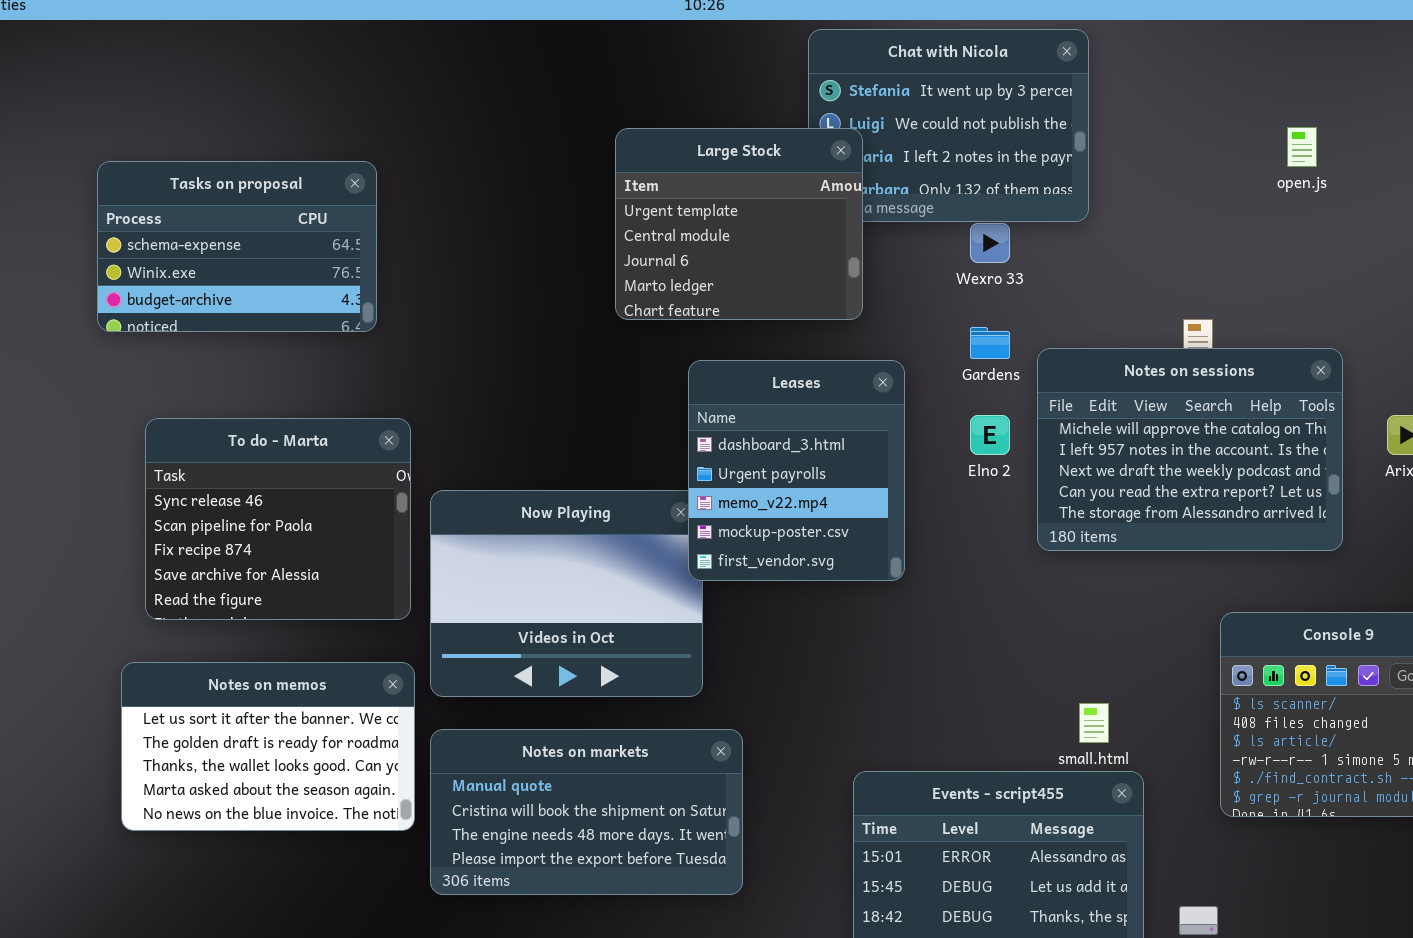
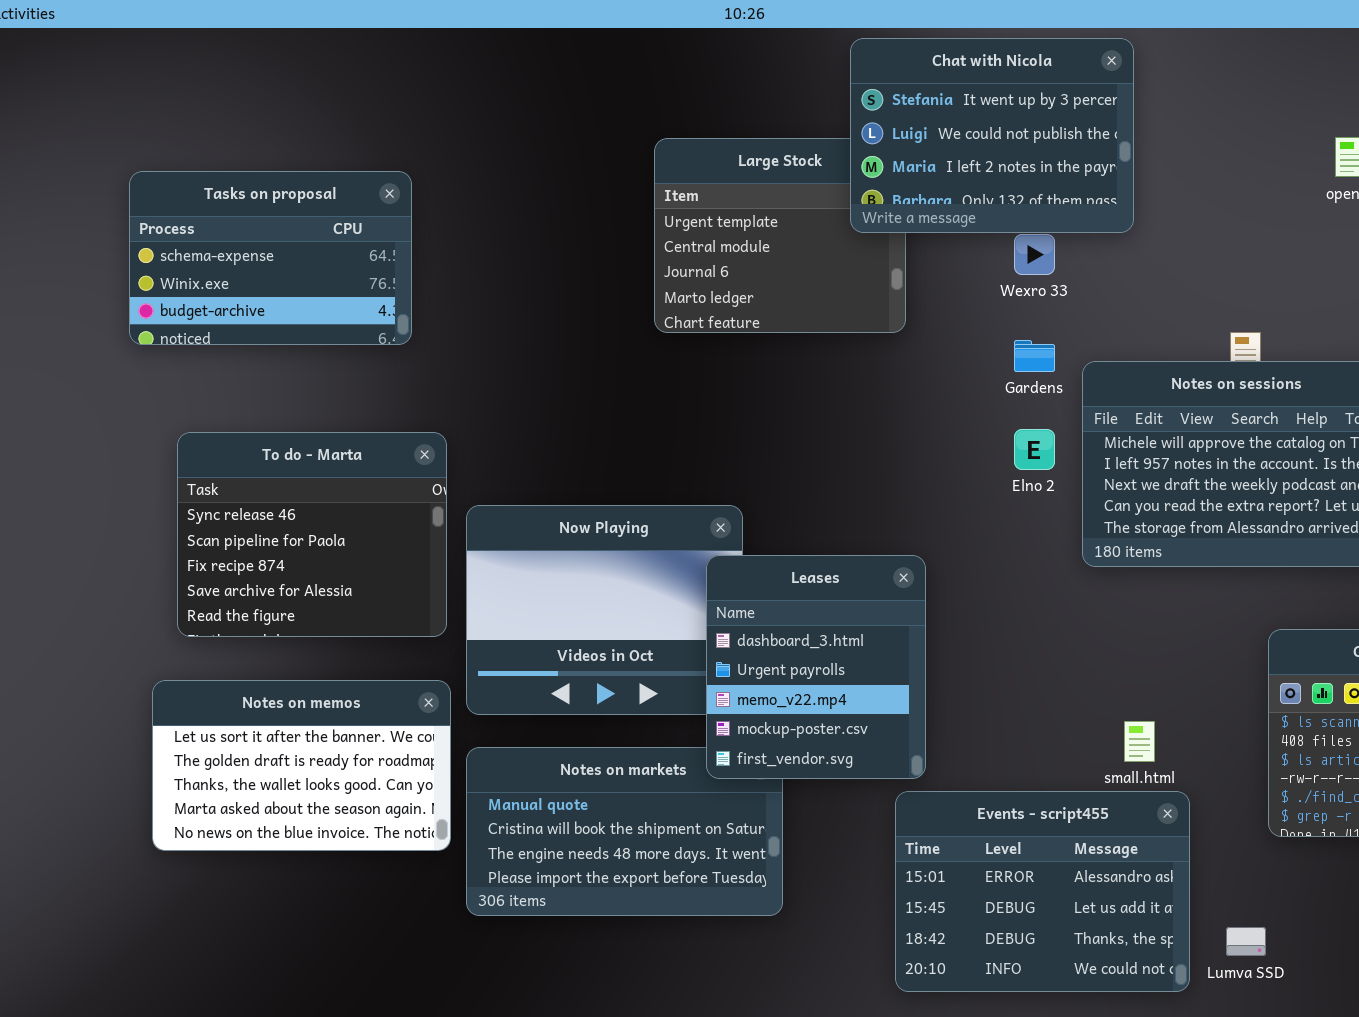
Chat with Nicola: [808,29,1089,222] -> [850,38,1134,233], raised
Leases: [688,360,905,581] -> [706,555,926,779], moved

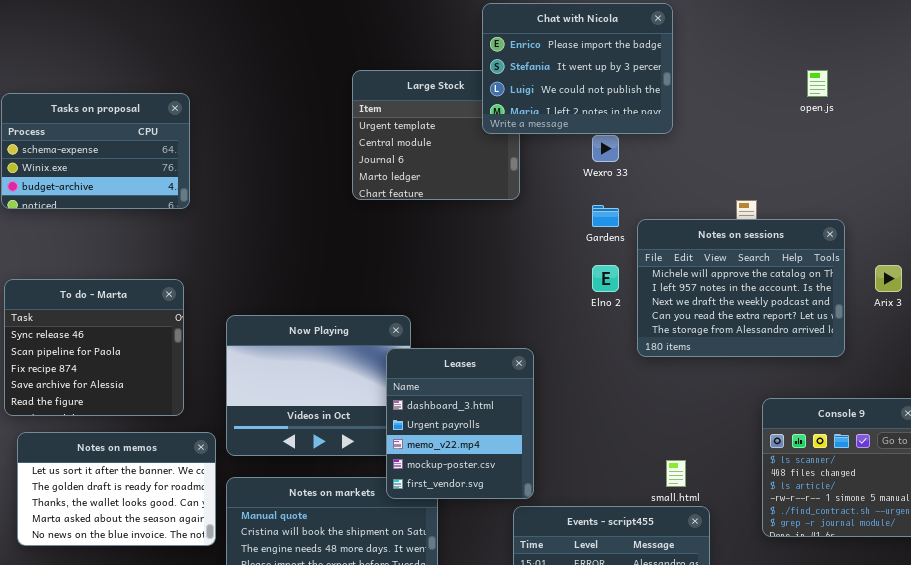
Chat with Nicola: [850,38,1134,233] -> [482,3,673,134], scrolled up 1 row
To do - Marta: [177,432,447,637] -> [4,279,184,416], moved

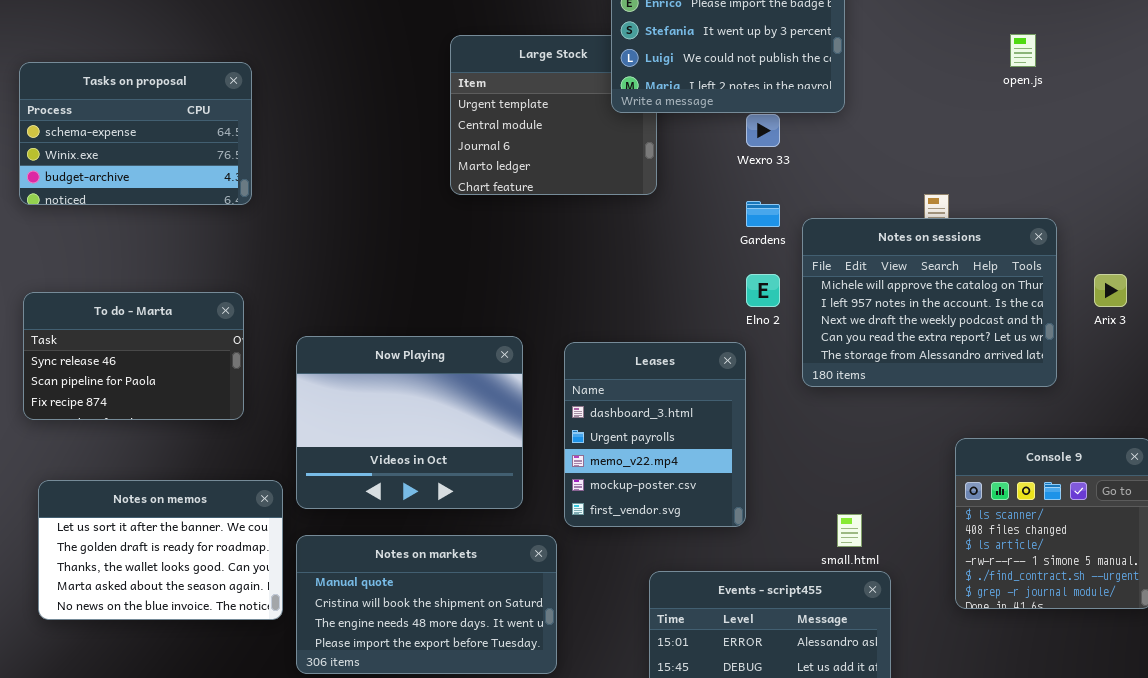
To do - Marta: [4,279,184,416] -> [23,292,244,420], resized
Leases: [386,348,534,499] -> [564,342,746,527], moved

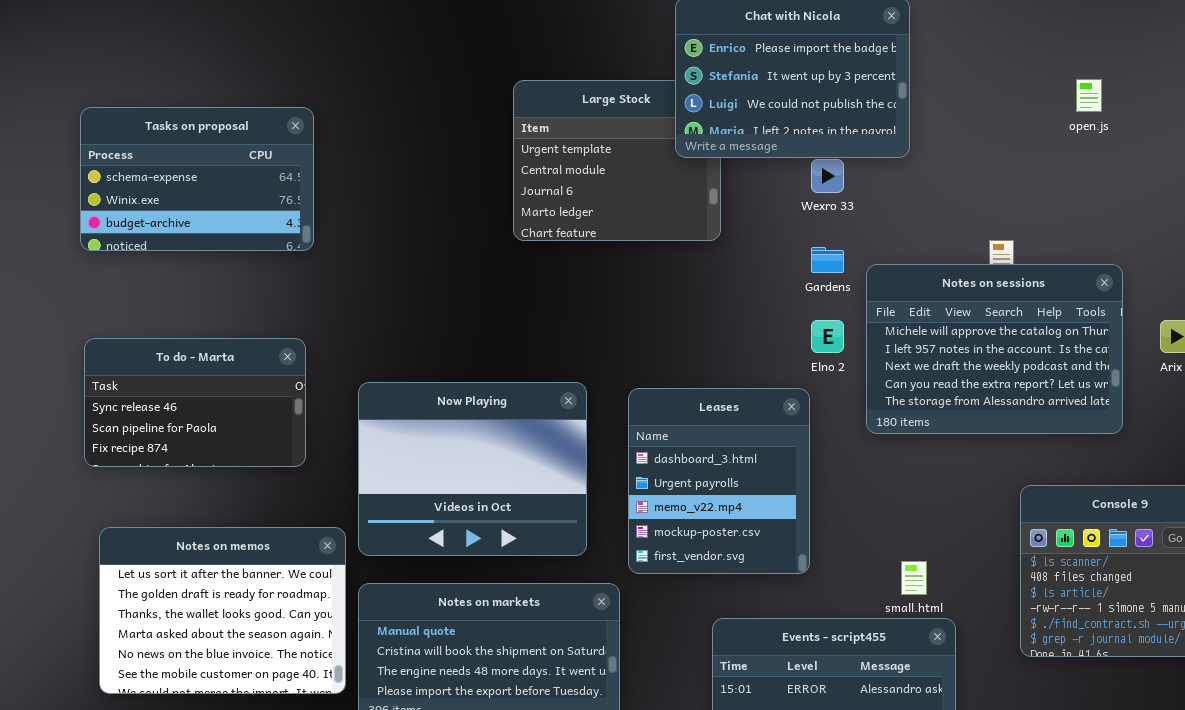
Notes on memos: [38,480,283,620] -> [99,527,346,694], resized

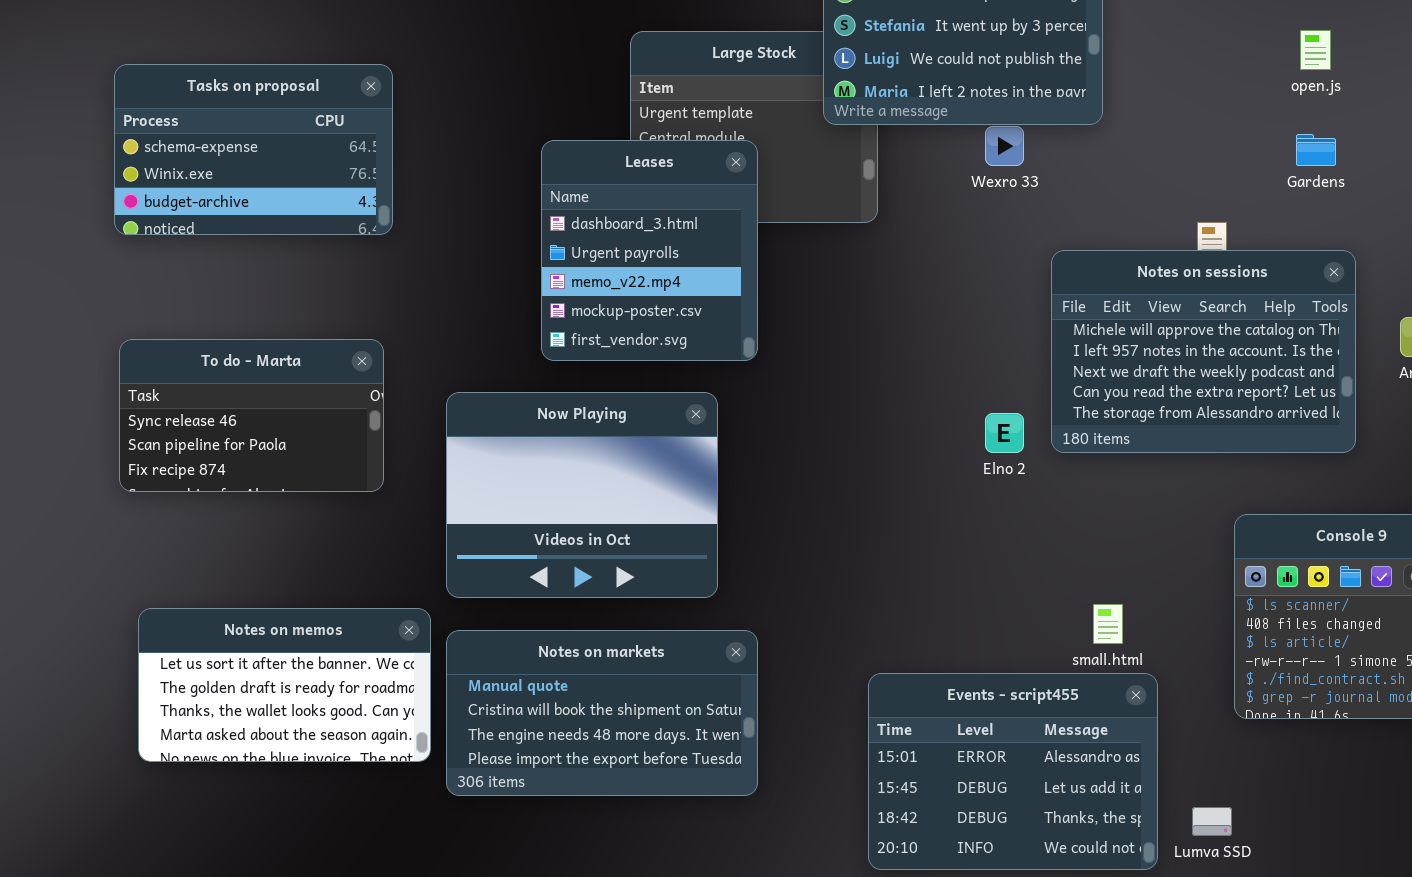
Gardens: [811,247,844,273] -> [1296,134,1336,166], moved
Elno 2: [811,320,844,353] -> [985,413,1024,453], moved
Leases: [628,388,810,574] -> [541,140,758,361], moved
Notes on memos: [99,527,346,694] -> [138,608,431,762], resized

